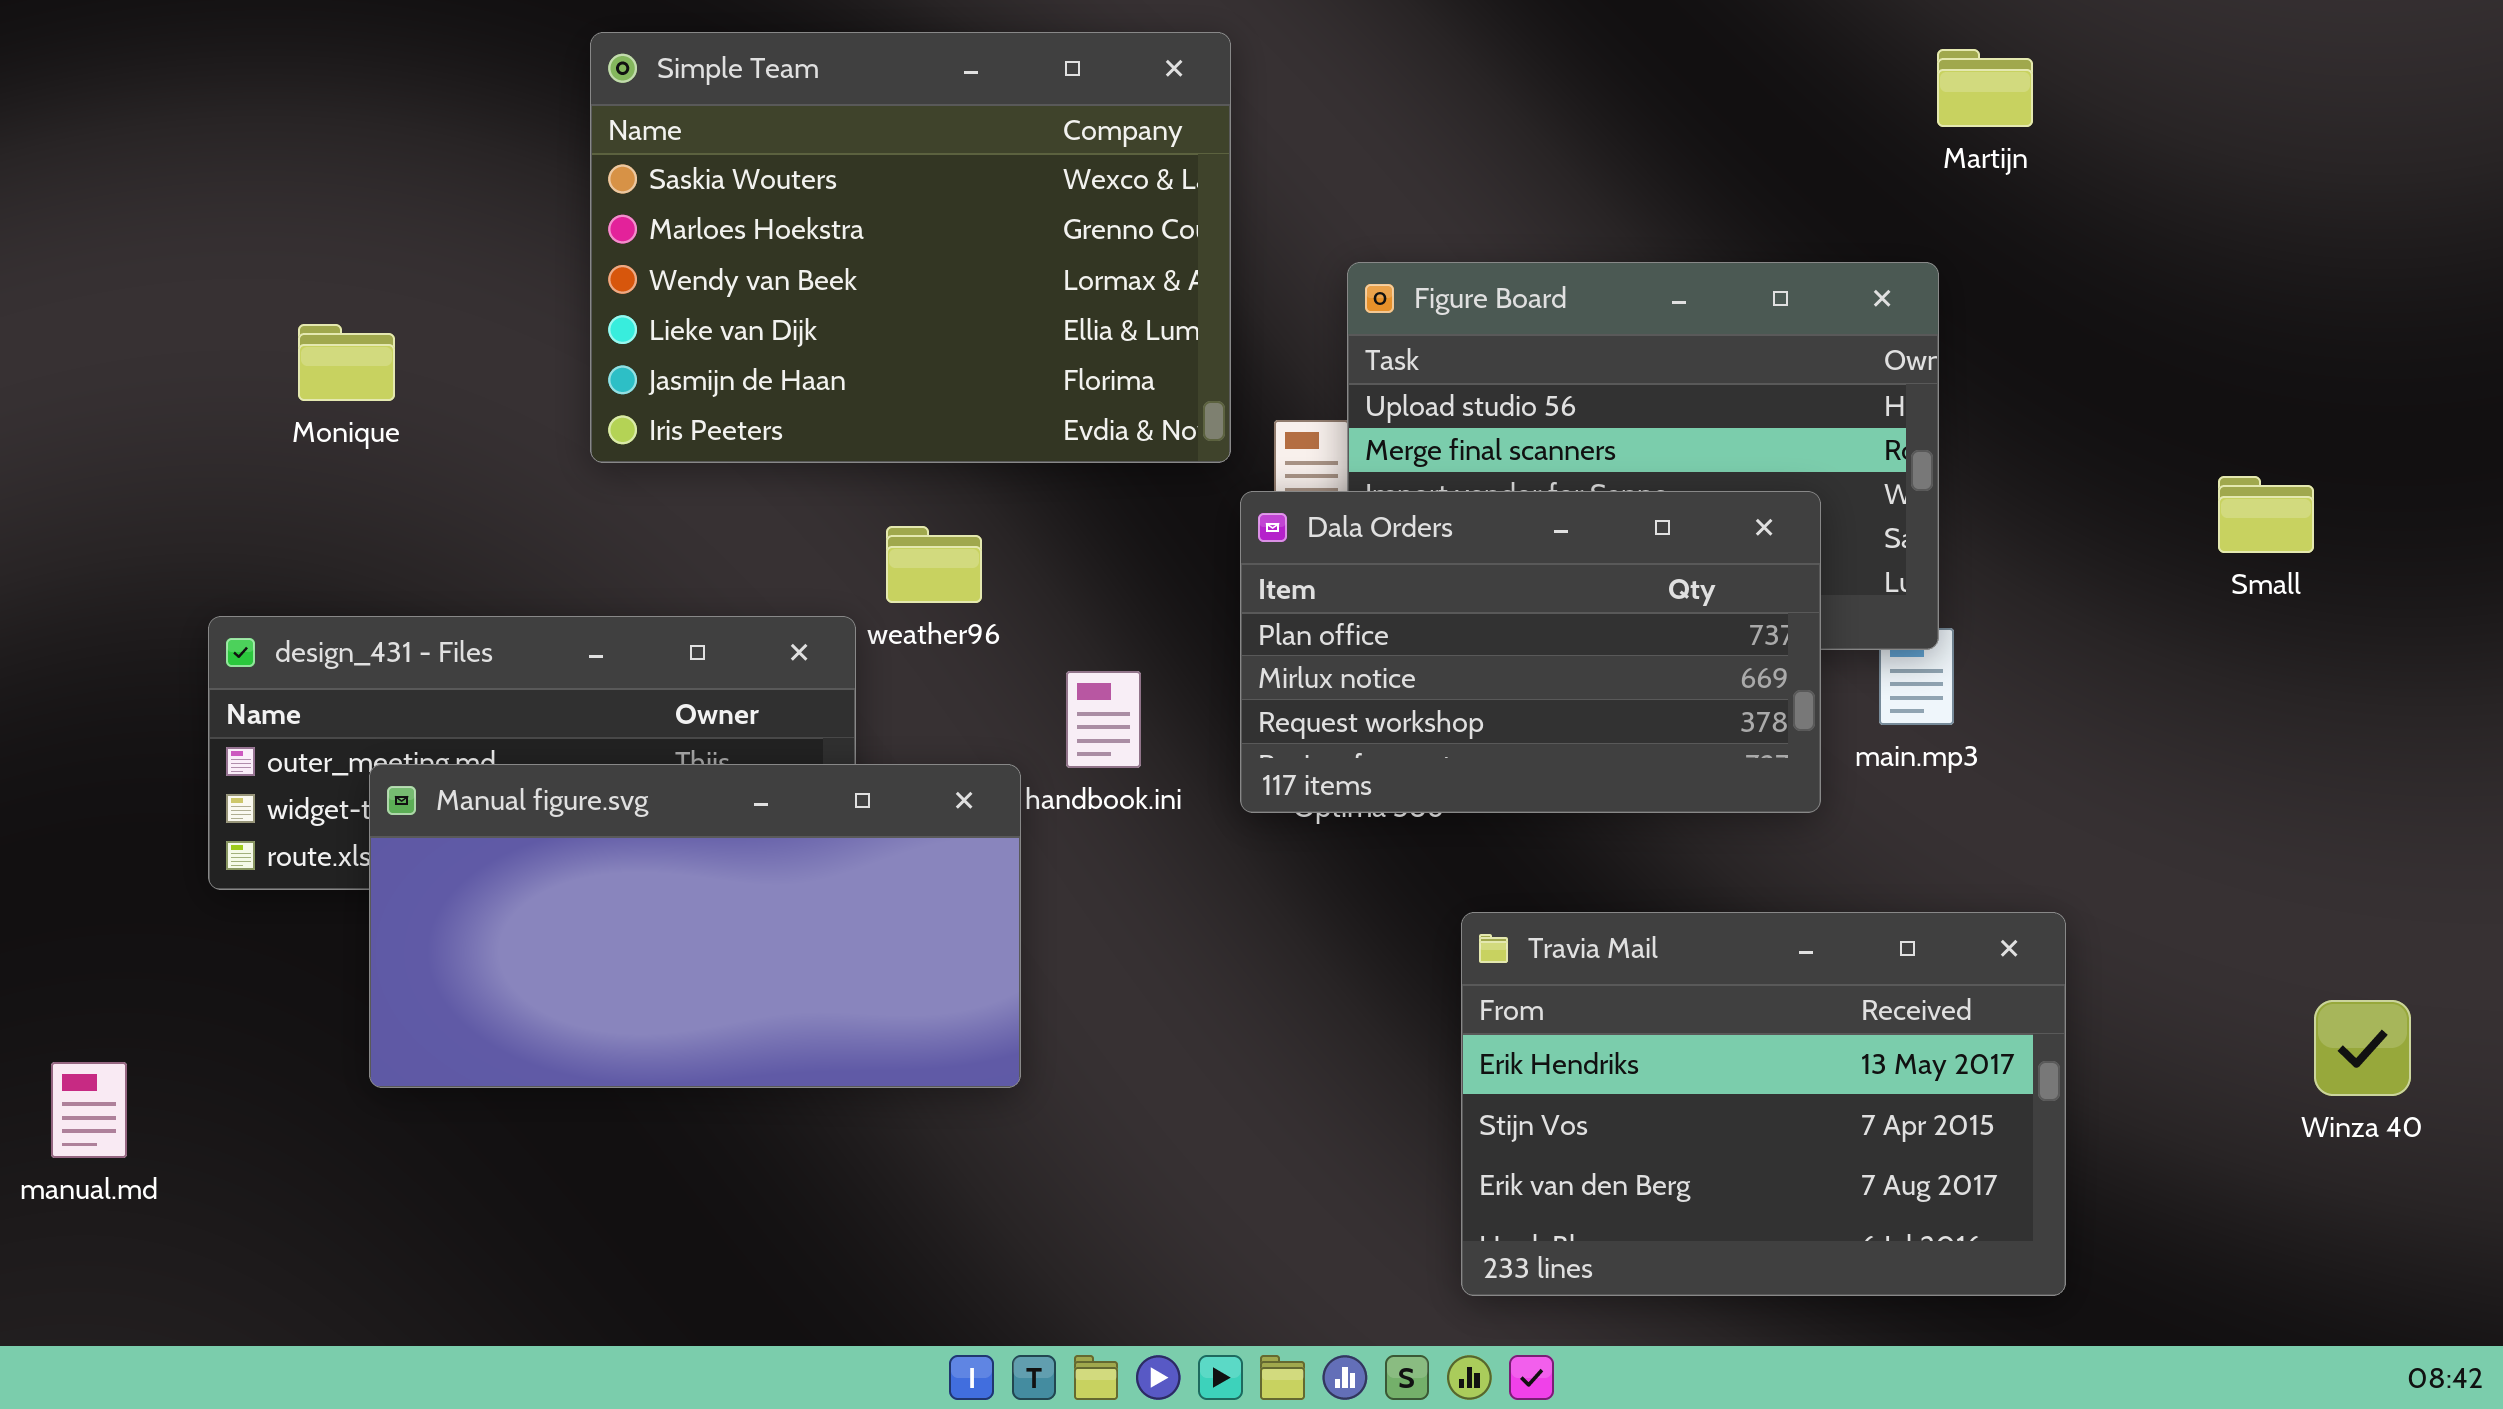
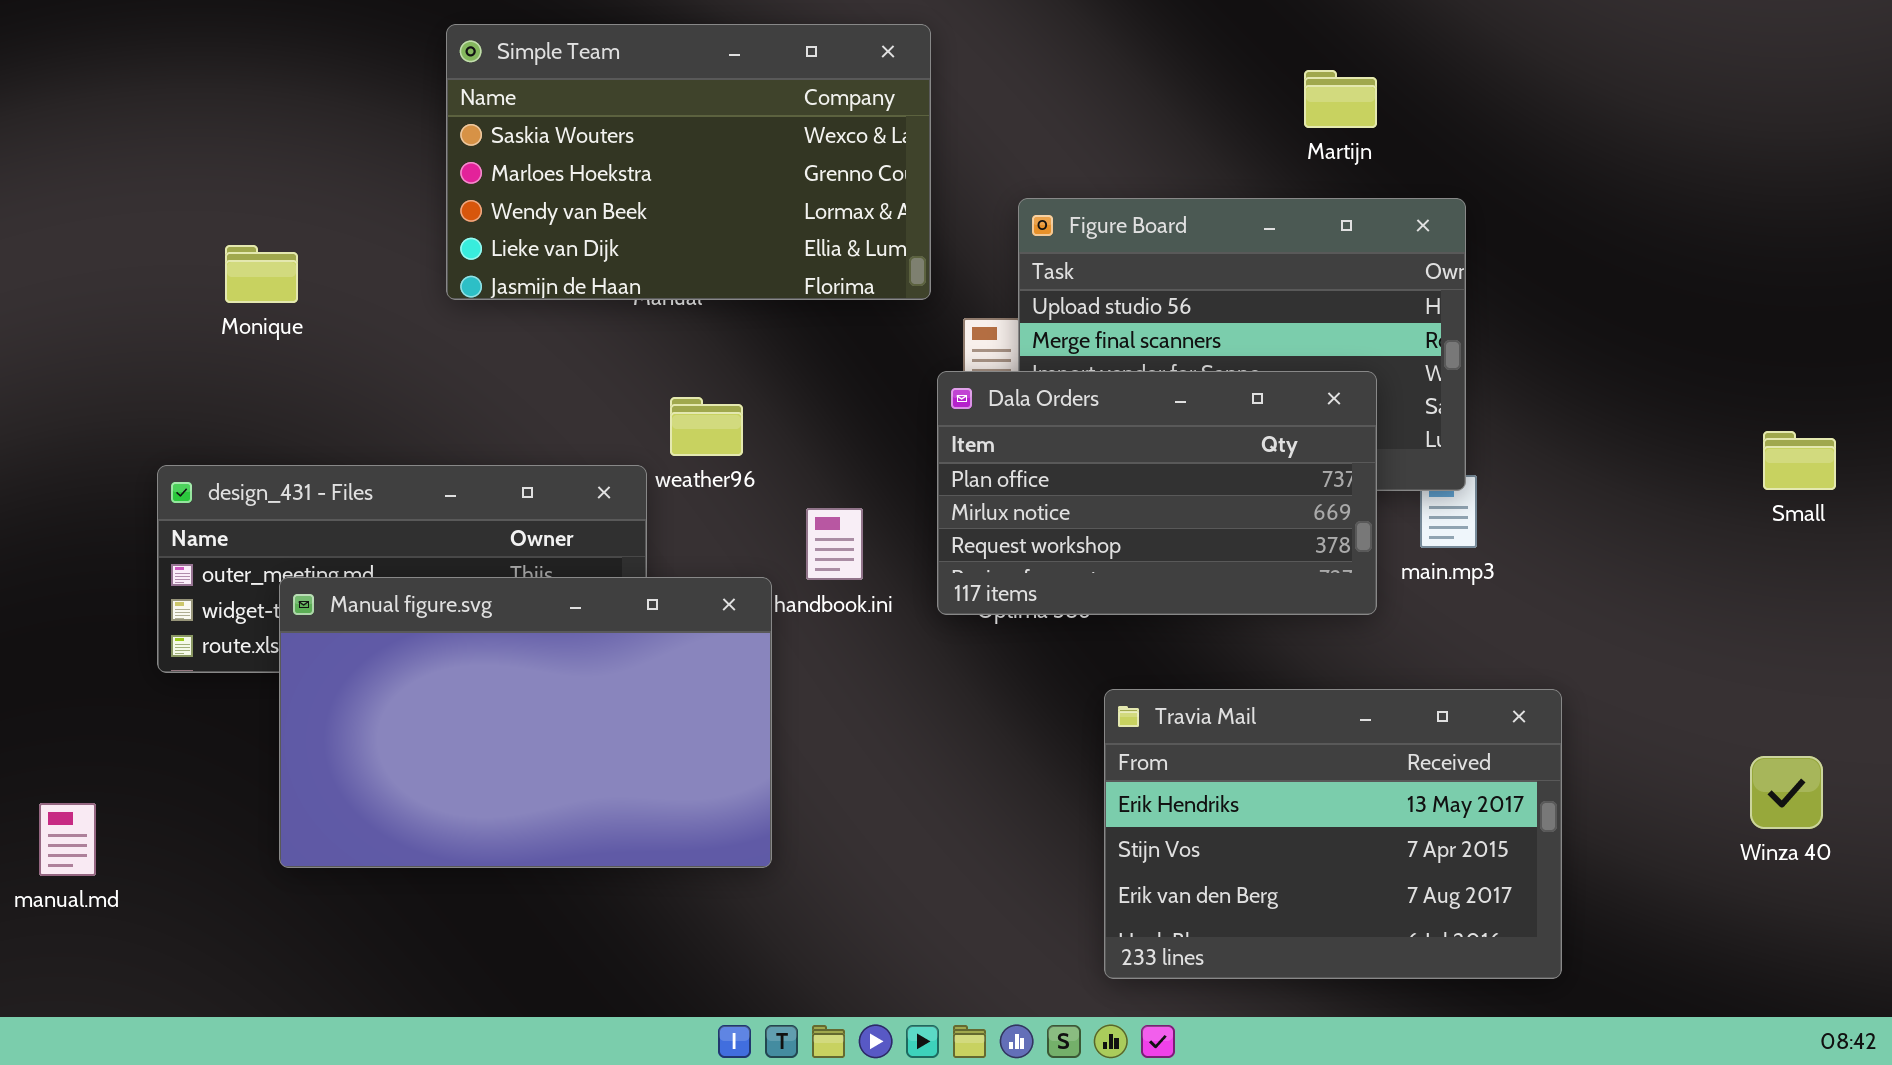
Simple Team: [590,32,1231,463] -> [446,24,931,300], resized
Martijn: [1937,49,2033,127] -> [1304,70,1377,128], moved
Small: [2218,476,2314,553] -> [1763,431,1836,490], moved
Manual figure.svg: [369,764,1021,1088] -> [279,577,772,868], resized

